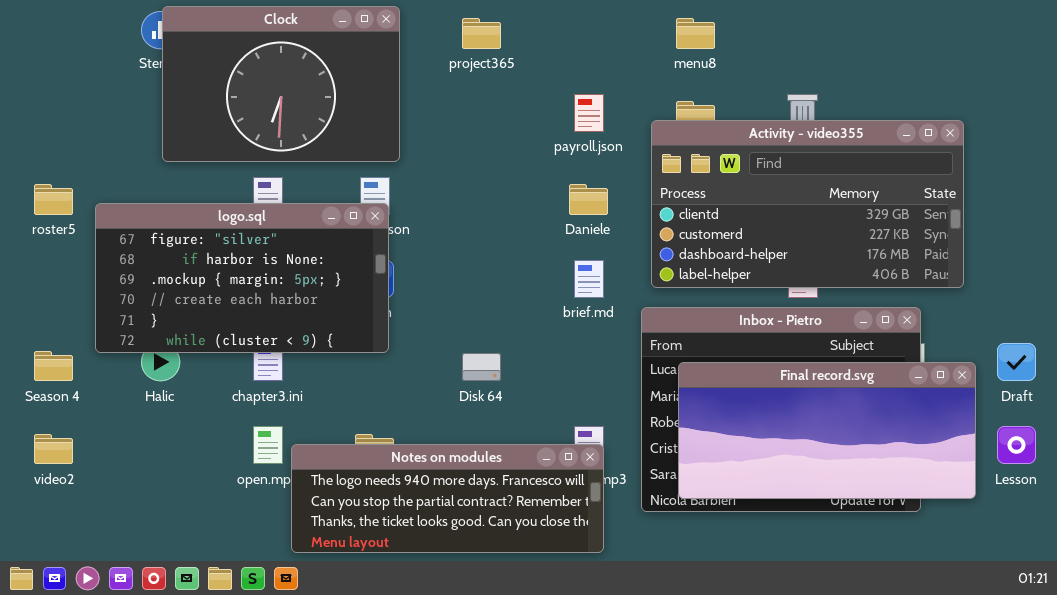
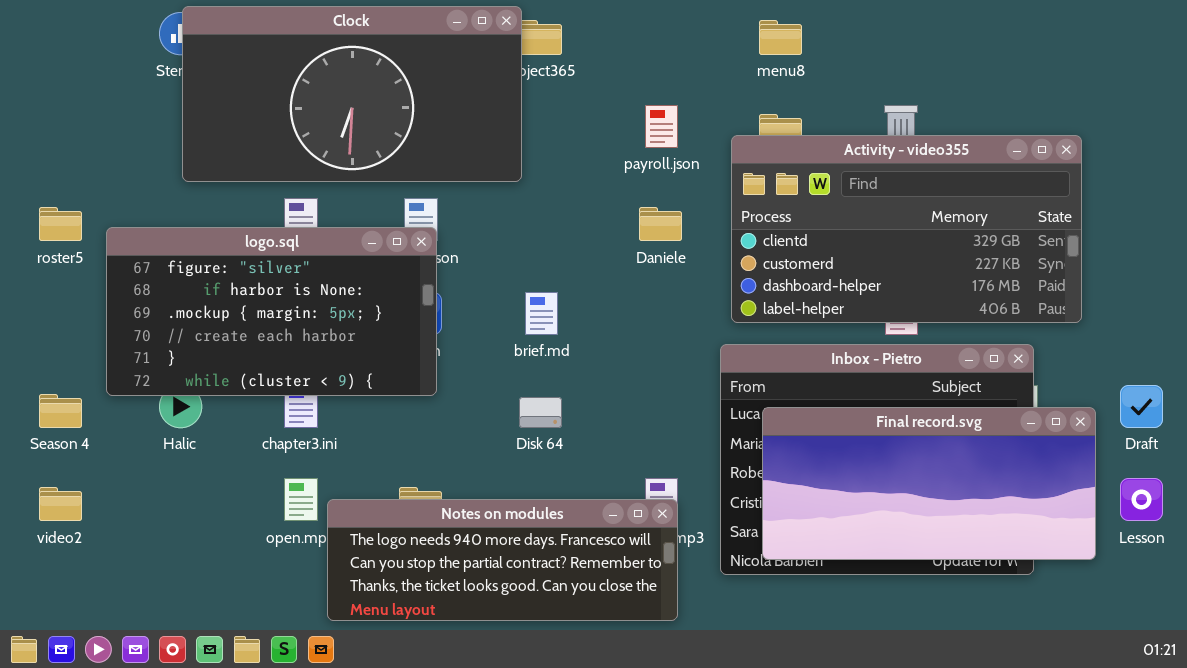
Clock: [162,6,400,162] -> [182,6,522,182], resized
brief.md: [574,260,604,298] -> [525,292,558,335], moved

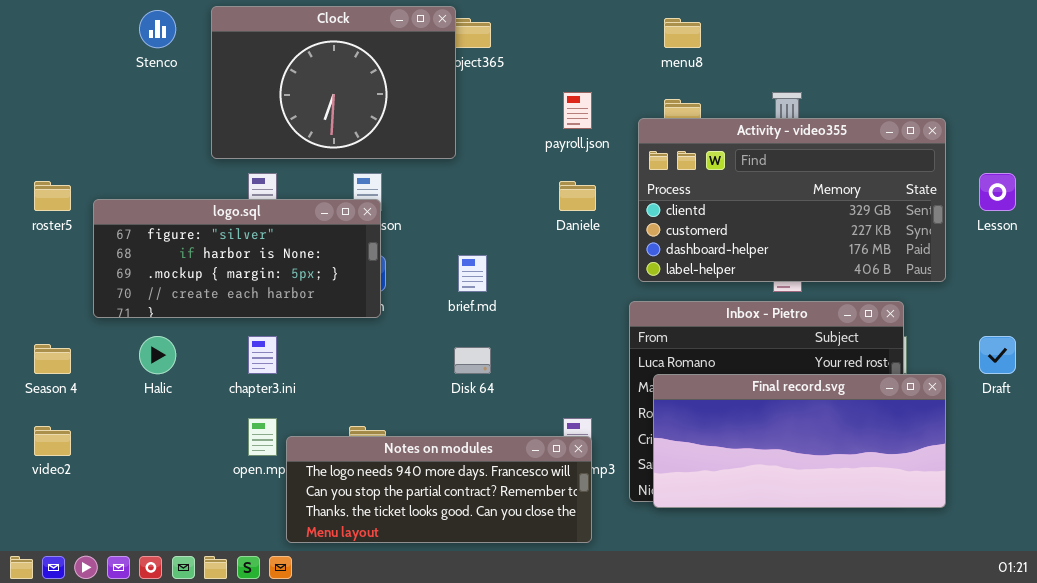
Clock: [182,6,522,182] -> [211,6,456,159], resized
logo.sql: [106,227,437,396] -> [93,199,381,318], resized
Final record.svg: [762,407,1096,560] -> [653,374,946,508], moved
Lesson: [1120,478,1163,521] -> [979,173,1016,211], moved

